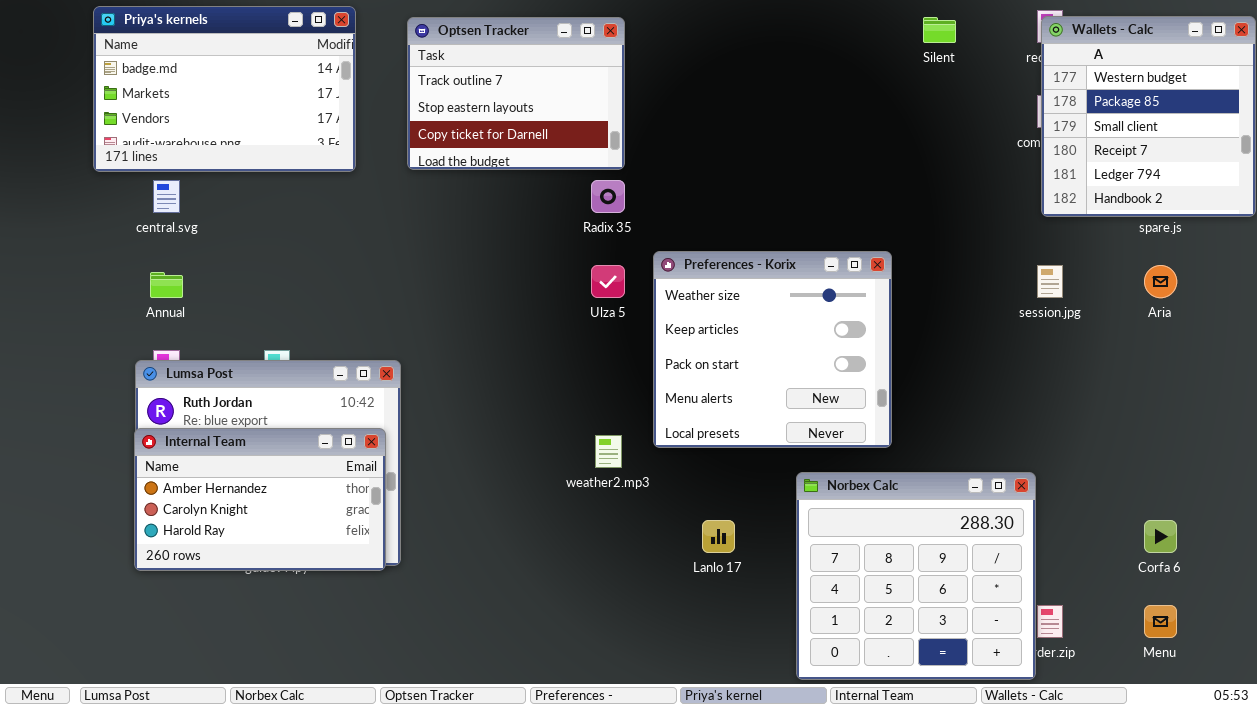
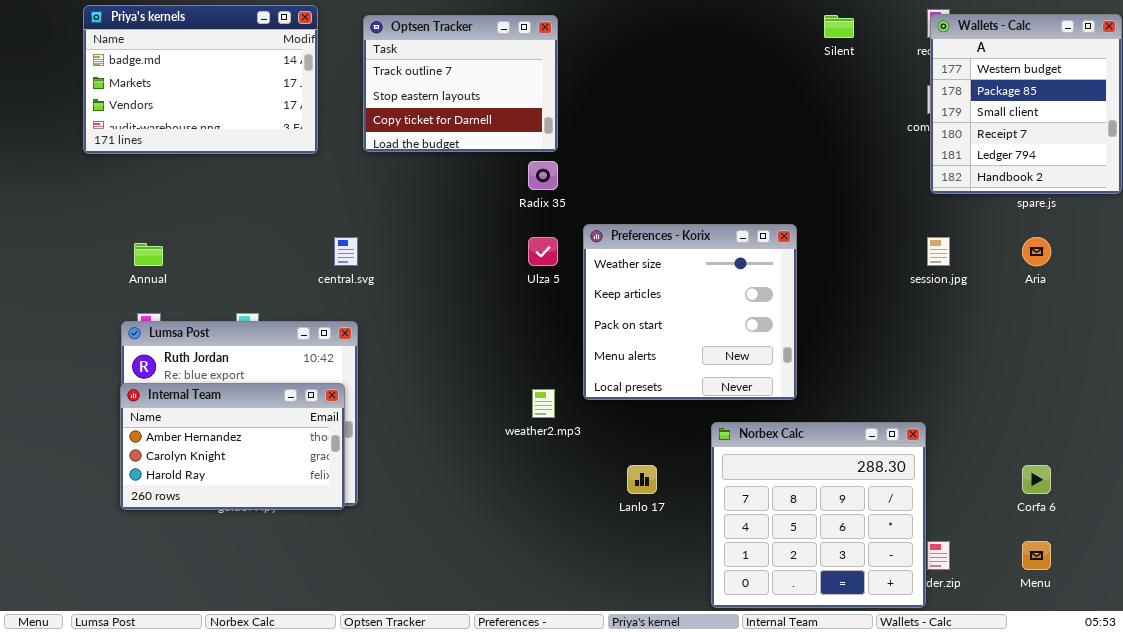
central.svg: [153,180,180,213] -> [334,237,358,266], moved

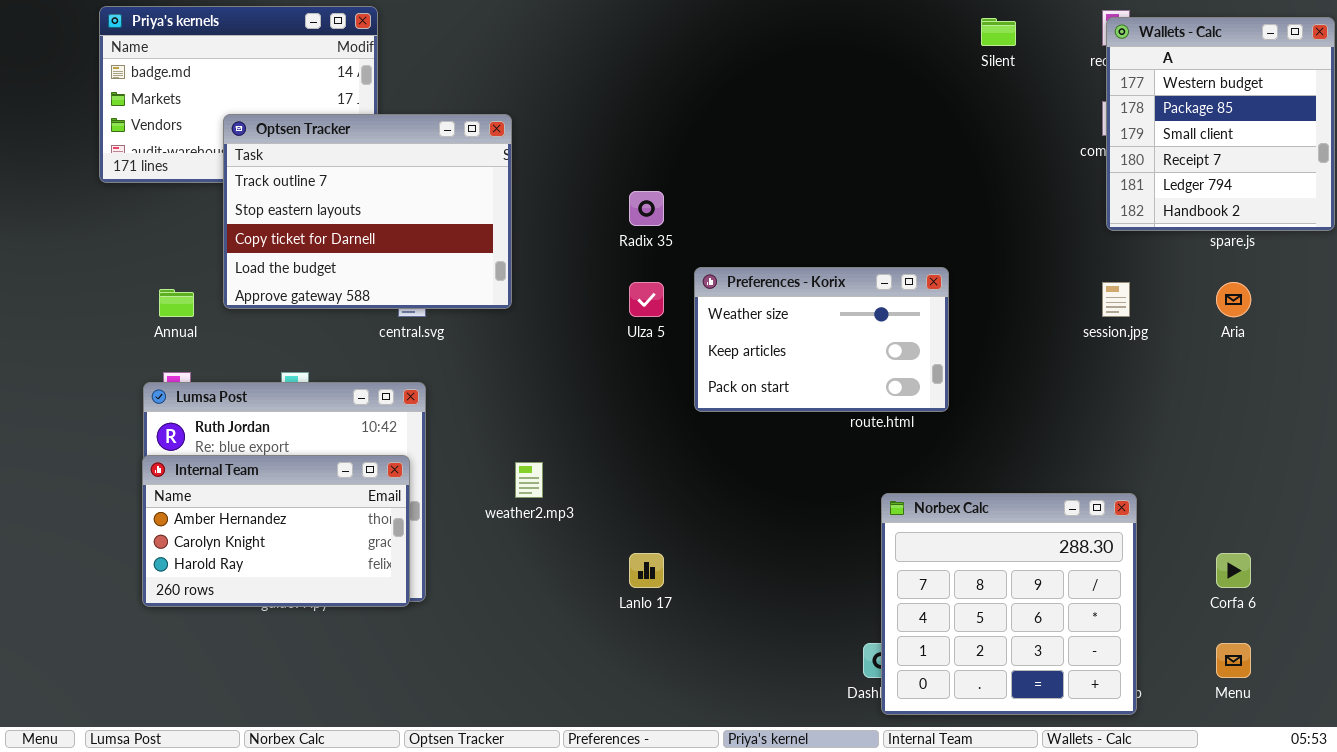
Optsen Tracker: [363,15,558,152] -> [223,114,512,309], moved, resized
Preferences - Korix: [583,224,797,400] -> [694,267,949,412], resized
weather2.mp3: [532,389,555,418] -> [515,462,543,498], moved
Norbex Calc: [711,422,926,608] -> [881,493,1137,715], moved
Lanlo 17: [627,465,657,494] -> [629,553,664,588], moved

